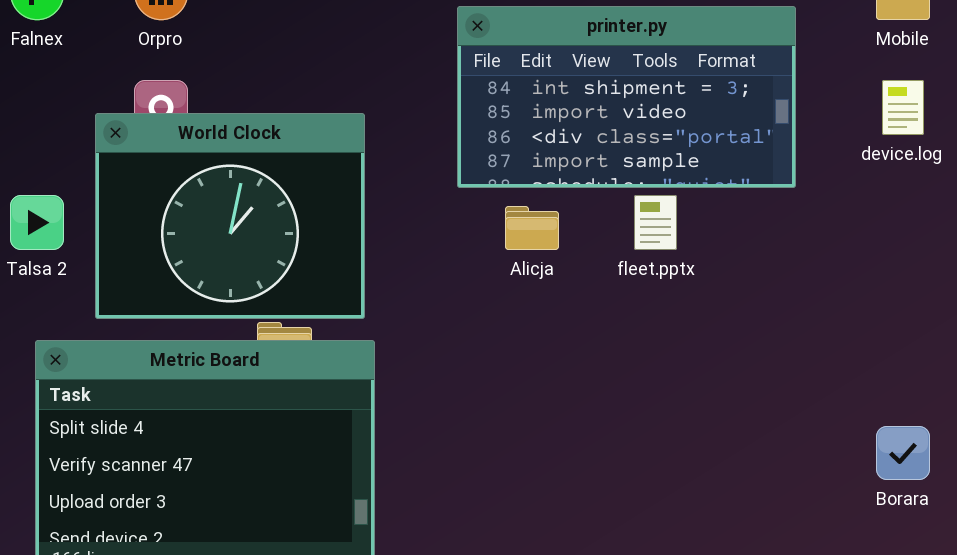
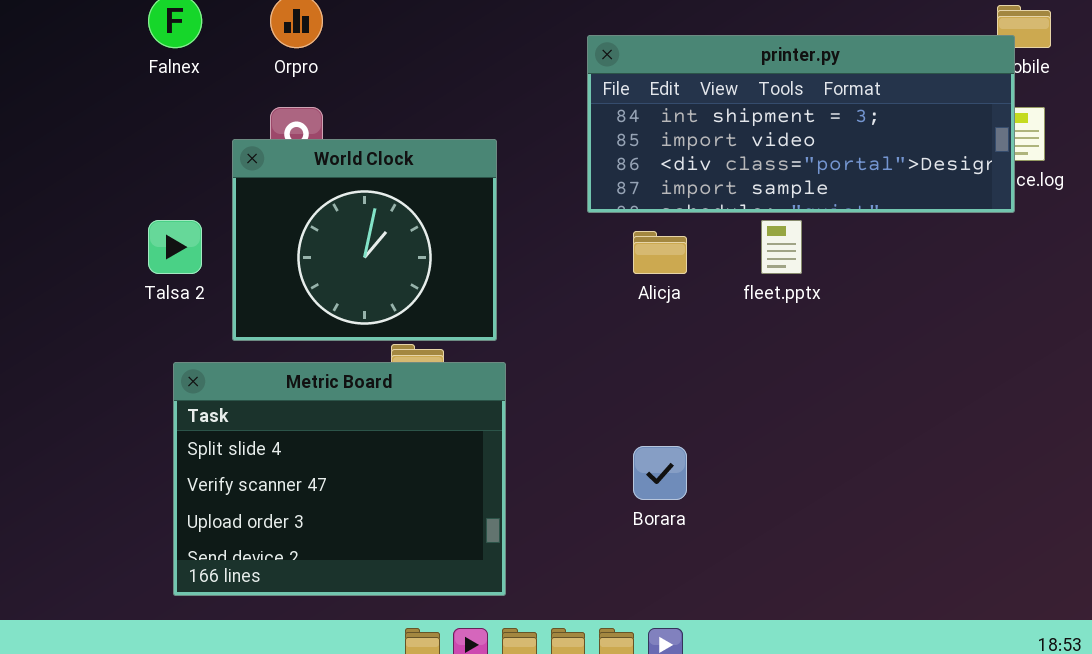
printer.py: [457,6,796,188] -> [587,35,1015,213], resized
Borara: [876,426,930,480] -> [633,446,687,500], moved

